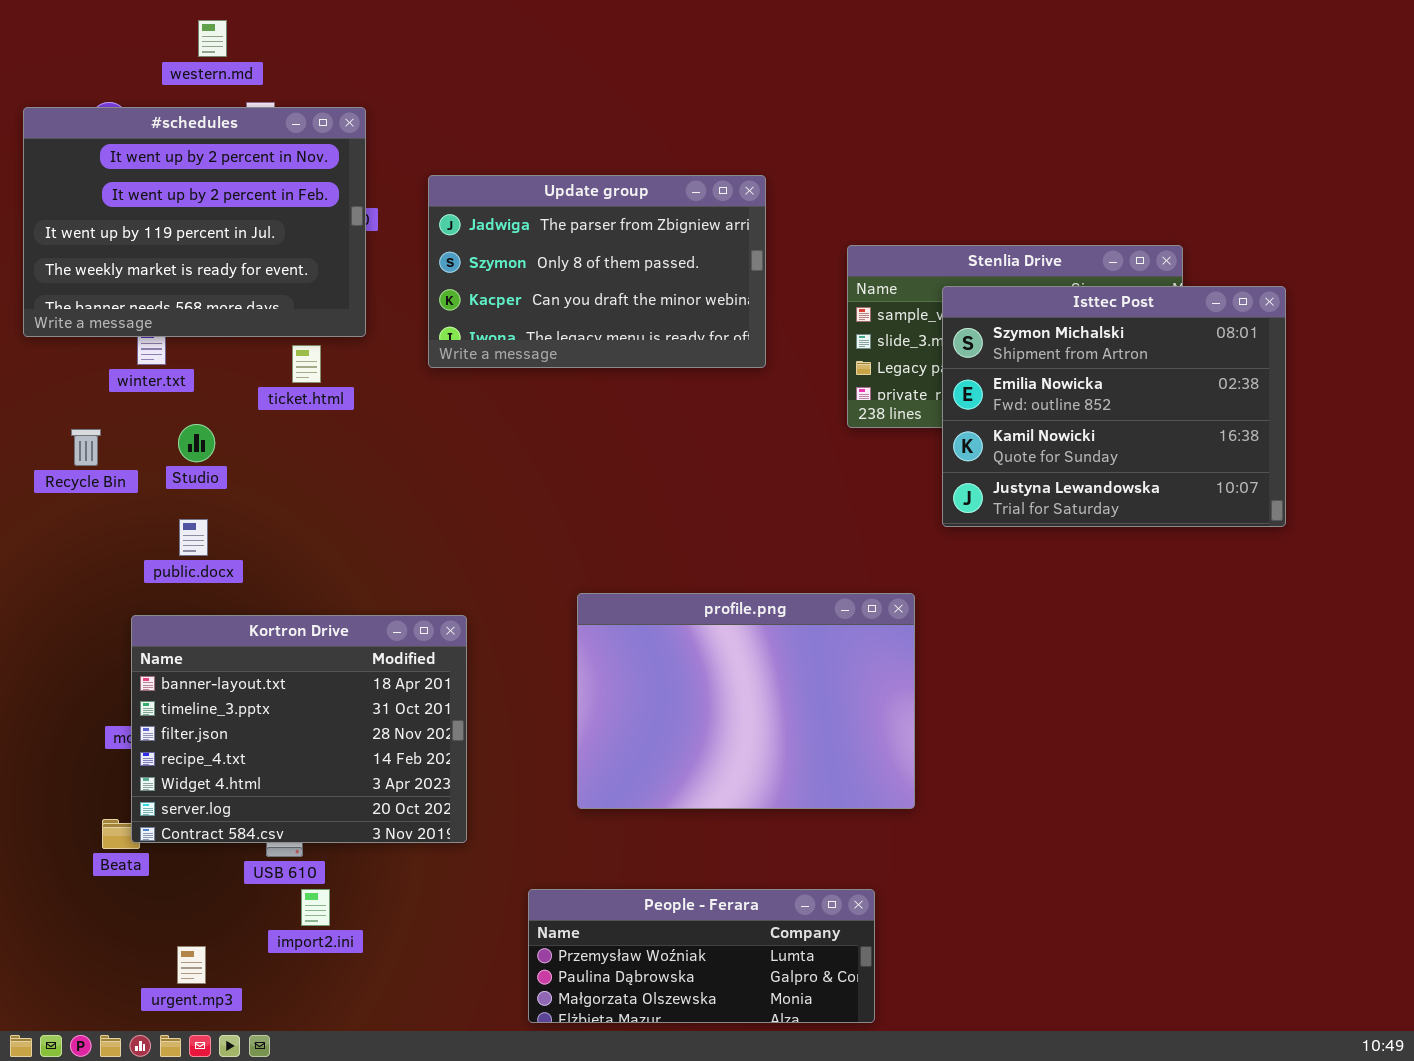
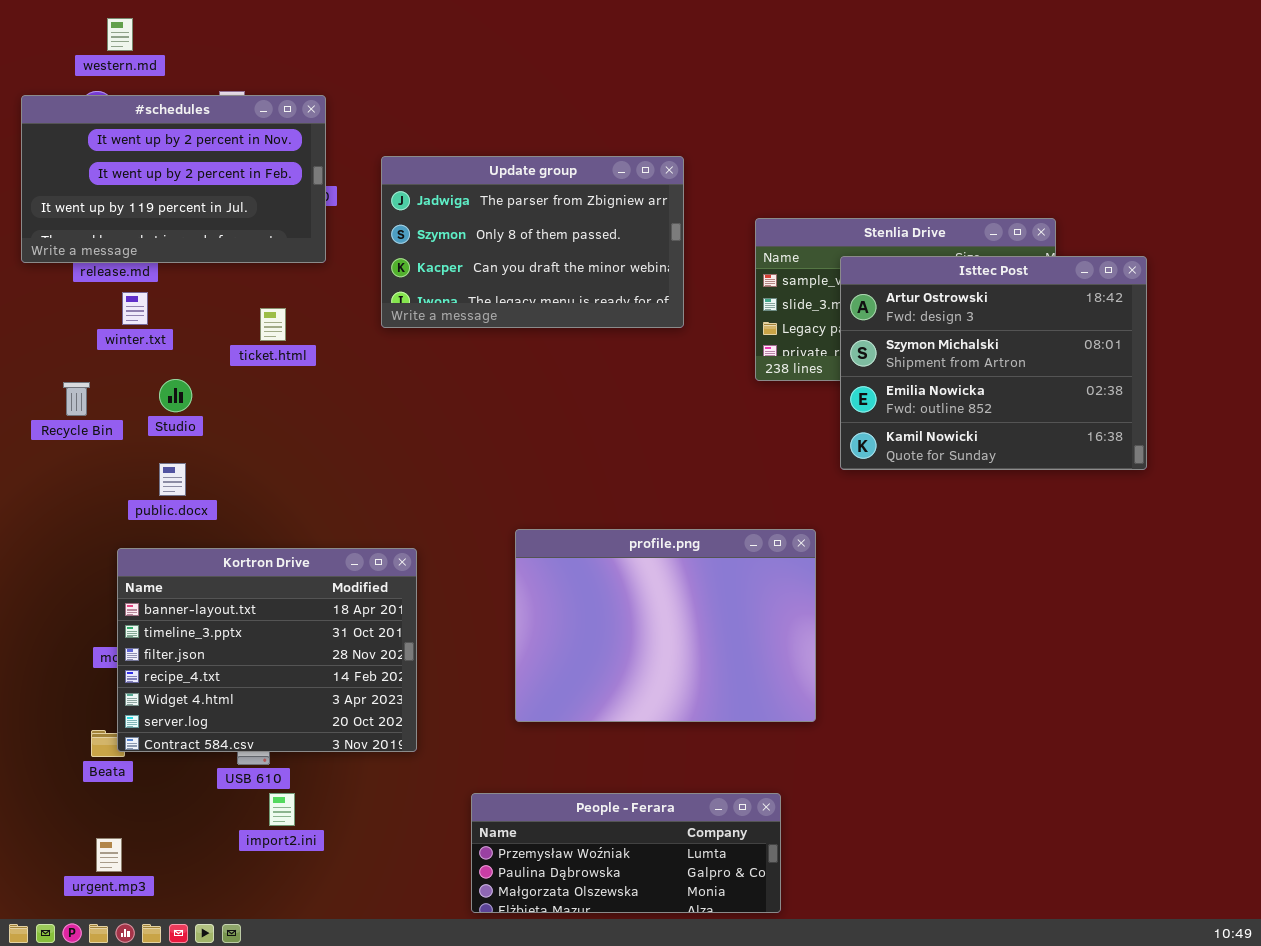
western.md: [198,20,227,57] -> [107,18,133,51], moved
#schedules: [23,107,366,337] -> [21,95,326,263], resized
Isttec Post: [942,286,1286,527] -> [840,256,1147,470], scrolled up 1 row
urgent.mp3: [177,946,206,984] -> [96,838,122,872], moved

